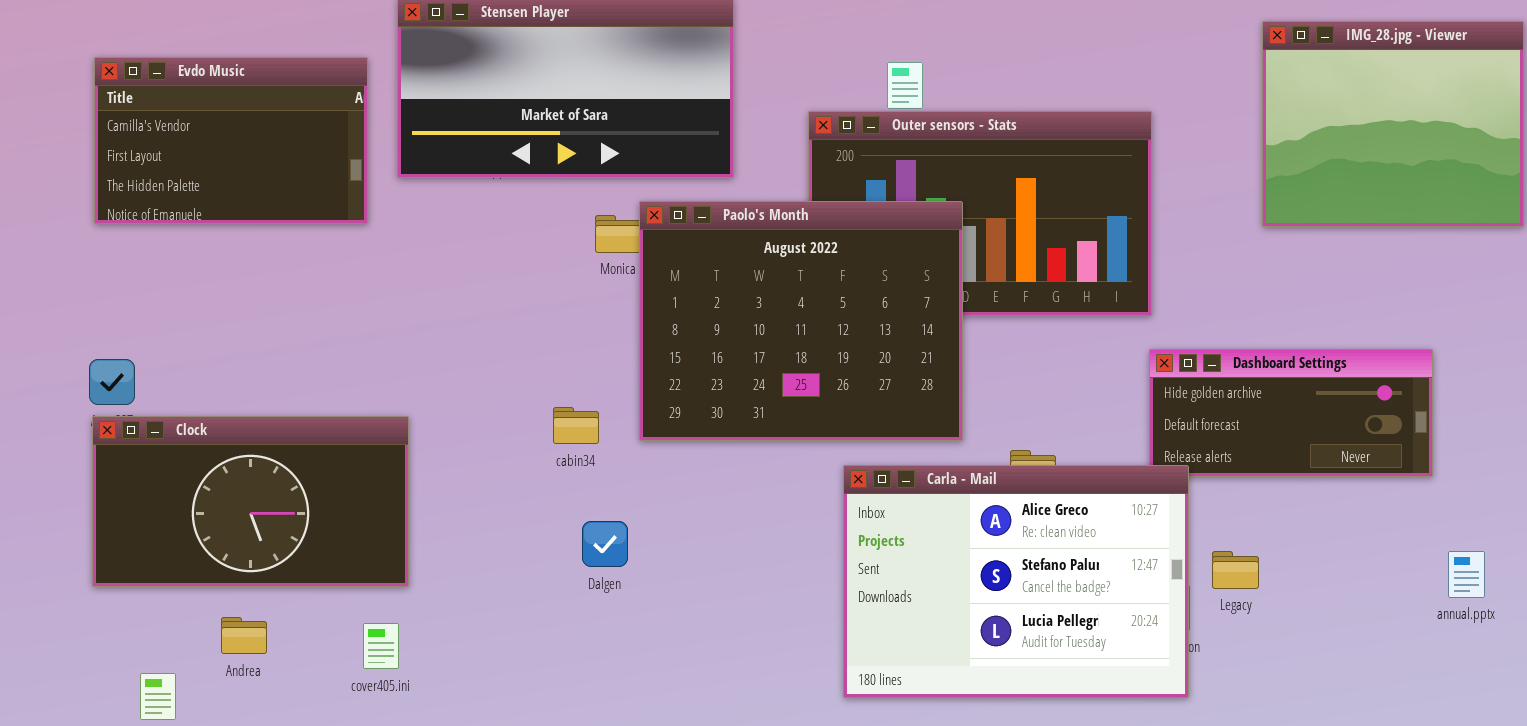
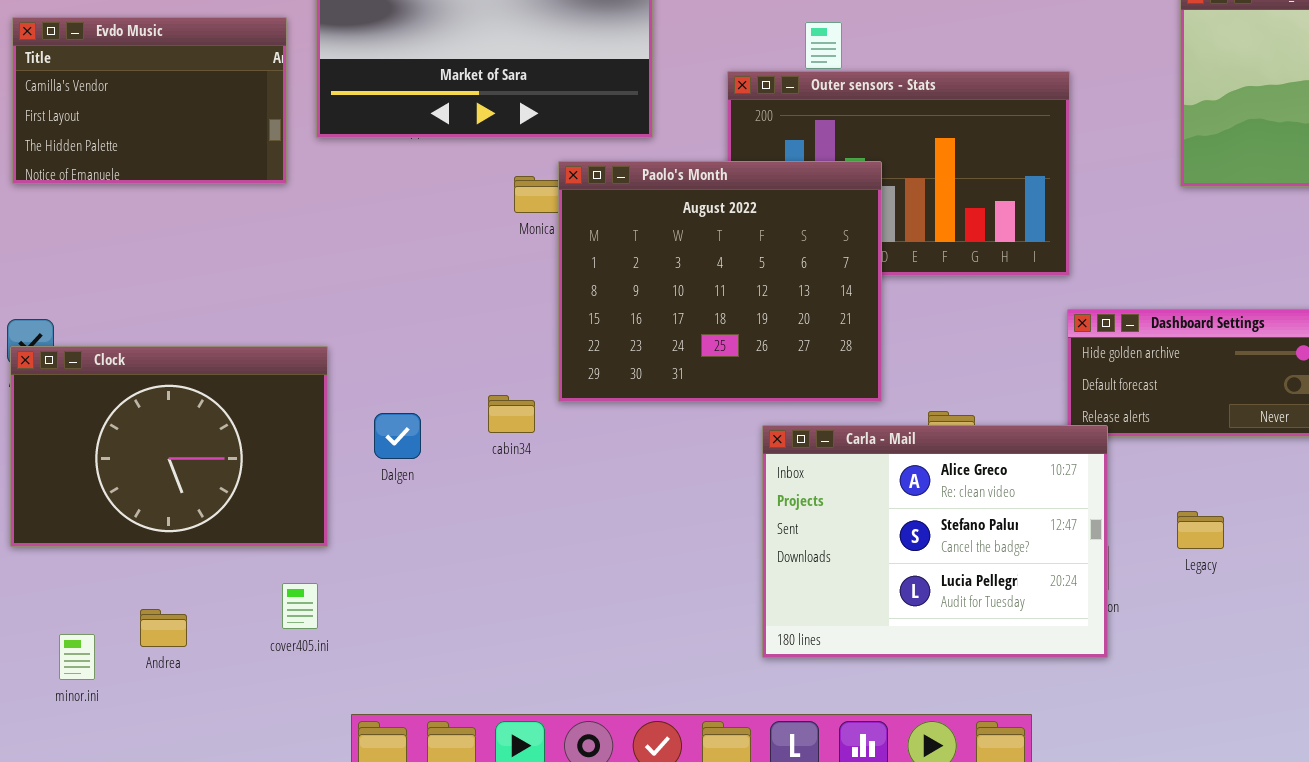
cabin34: [553,407,599,444] -> [488,395,535,433], moved
Clock: [92,416,409,587] -> [10,346,328,547], resized
Dalgen: [582,521,628,567] -> [374,413,421,459], moved
Legacy: [1212,551,1259,589] -> [1177,511,1224,549], moved
Andrea: [221,617,267,654] -> [140,609,187,647], moved

